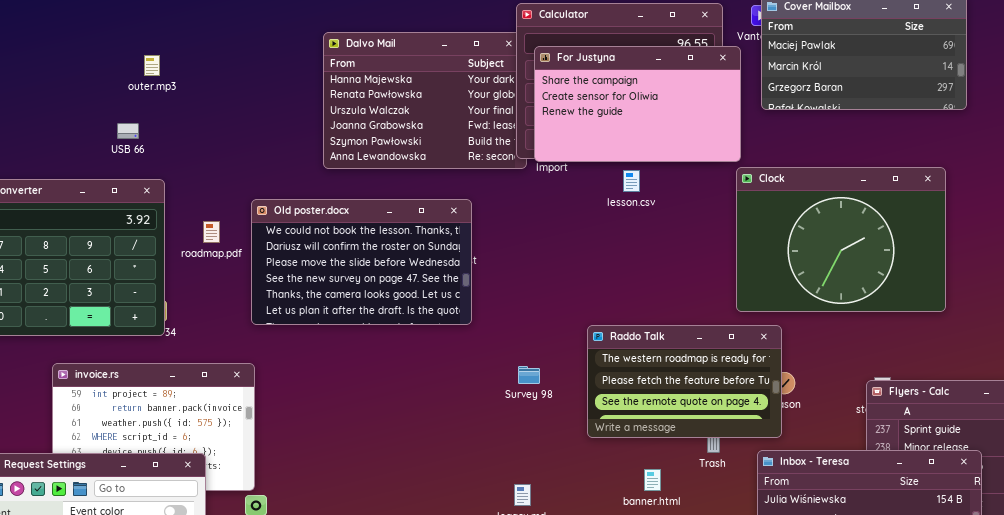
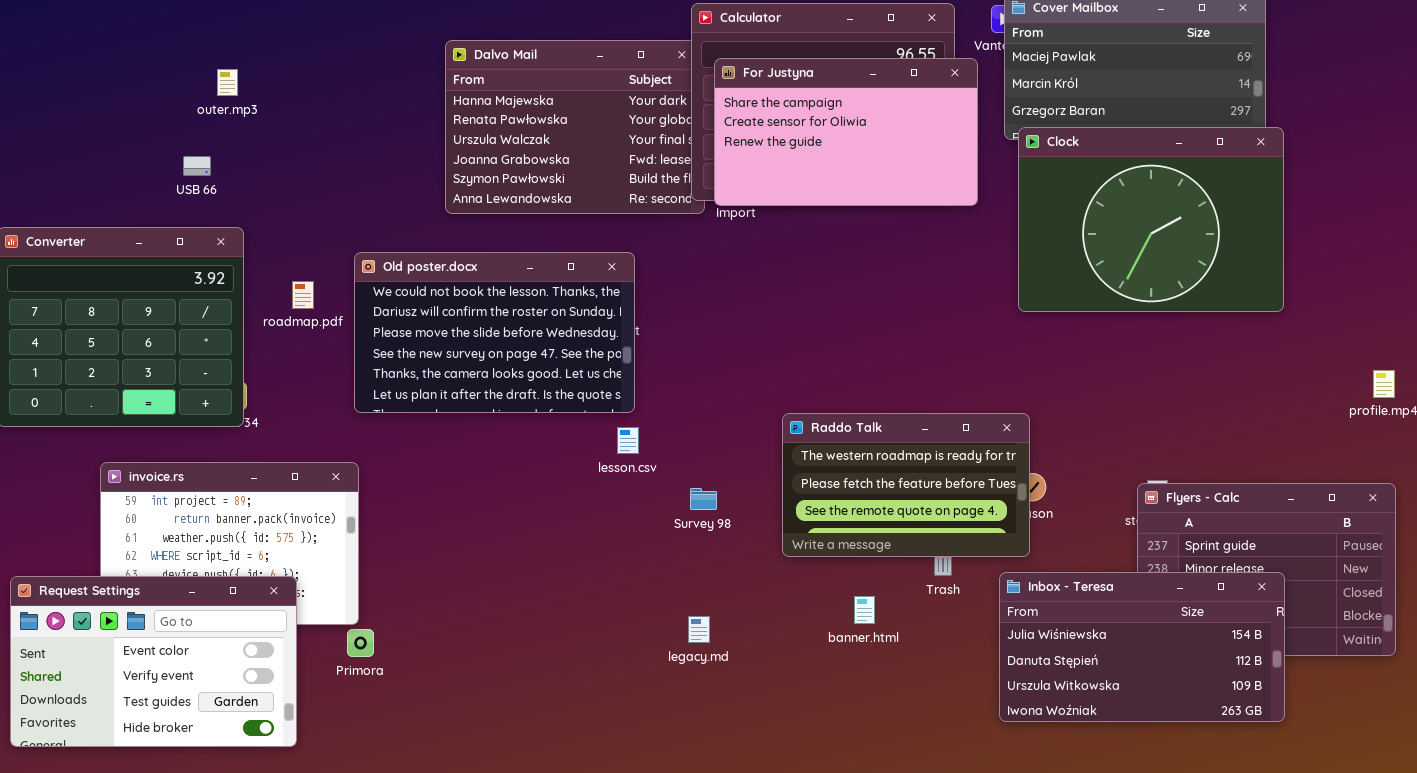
Clock: [736,167,946,312] -> [1018,127,1284,312], moved
lesson.csv: [623,170,640,192] -> [617,427,639,454], moved
Survey 98: [518,366,540,384] -> [690,488,717,510], moved

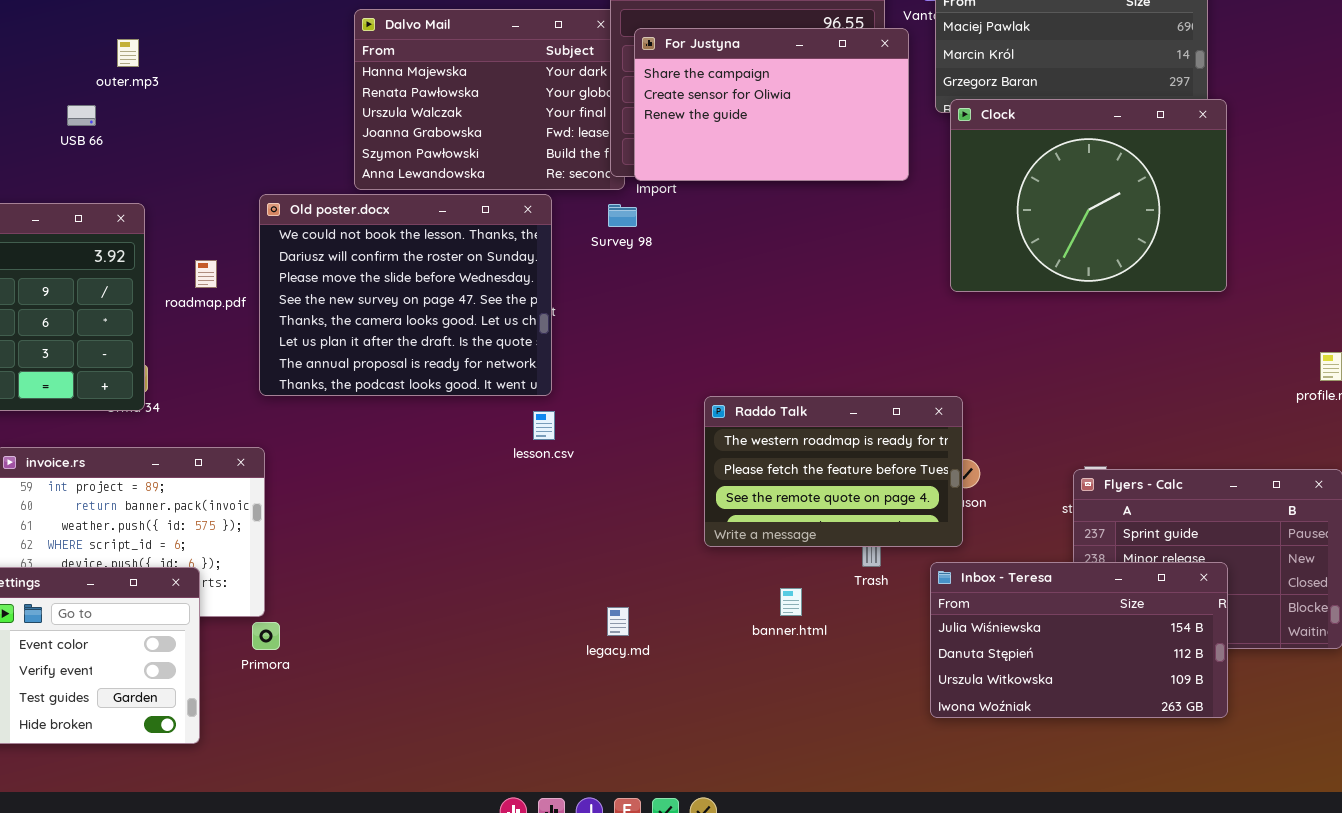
USB 66: [183,156,211,176] -> [67,105,96,126], moved
Old poster.docx: [354,252,635,413] -> [259,194,552,396], resized
Survey 98: [690,488,717,510] -> [608,204,637,227], moved

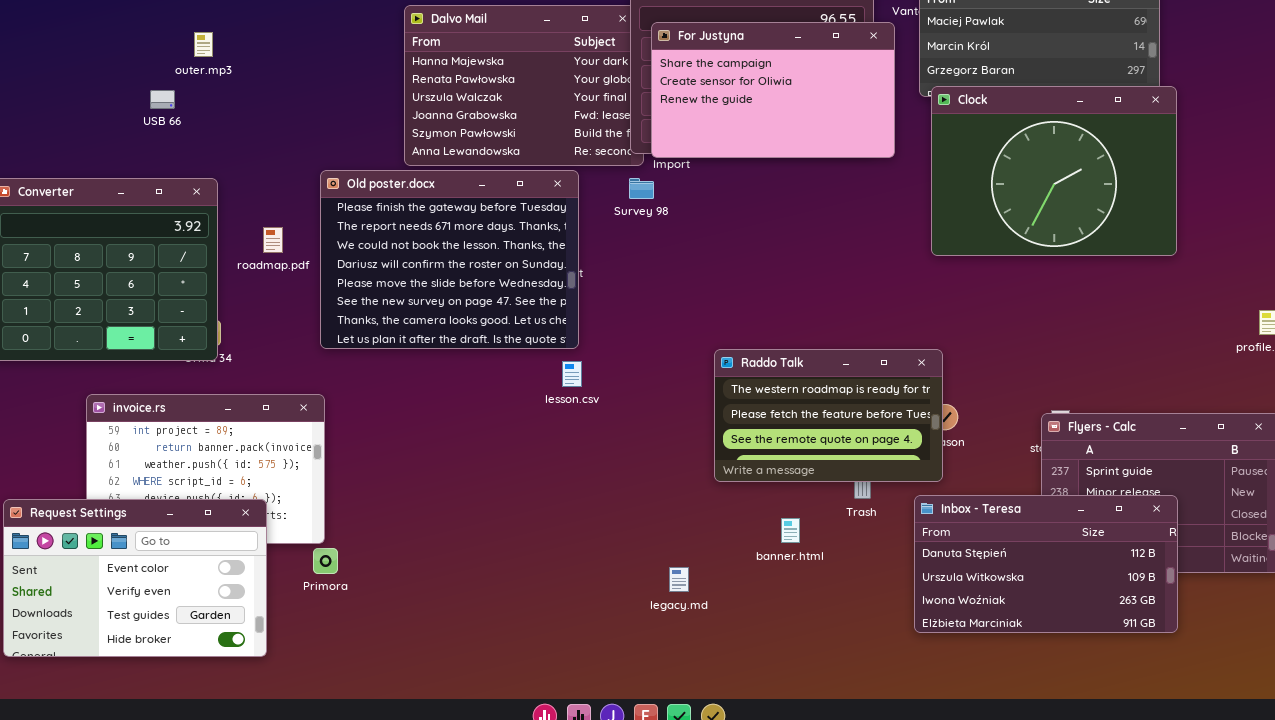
Old poster.docx: [259,194,552,396] -> [320,170,579,349], scrolled up 2 rows
Inbox - Teresa: [930,562,1228,718] -> [914,495,1178,633], scrolled down 1 row
legacy.md: [607,607,629,636] -> [669,567,689,592], moved

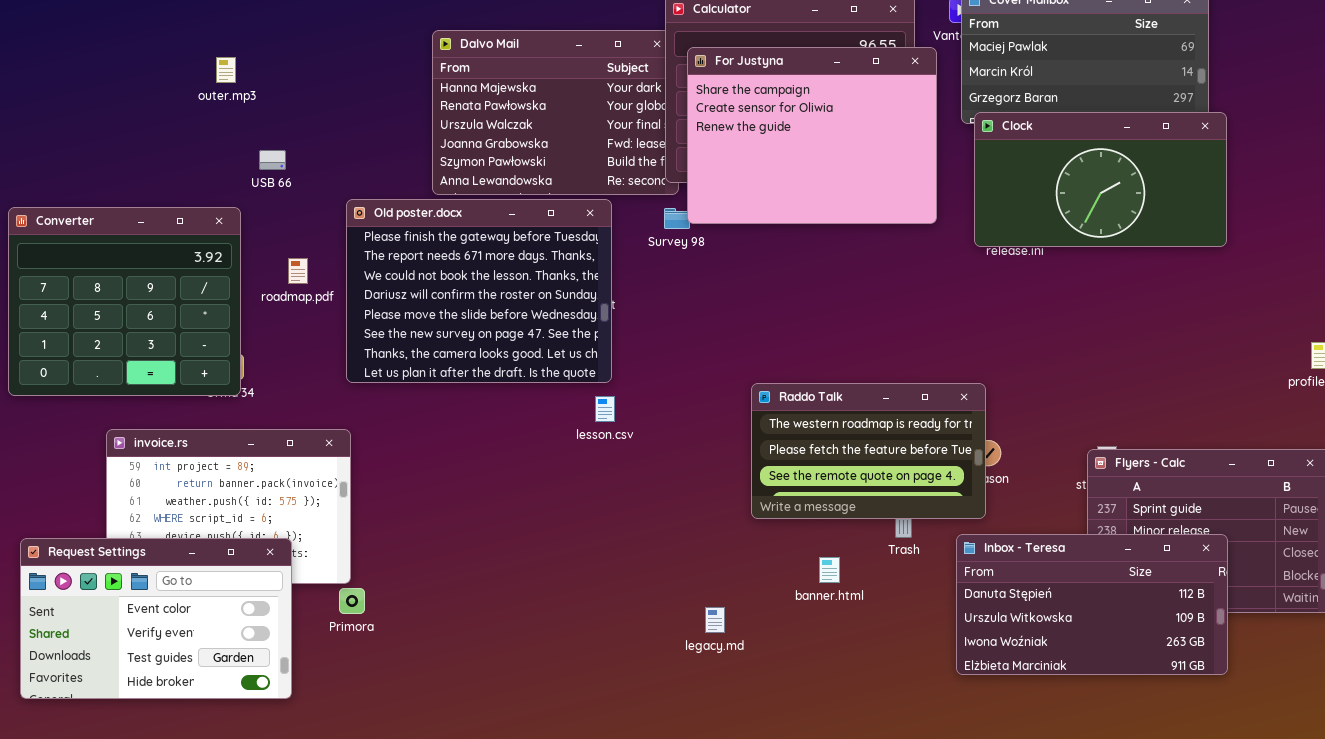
For Justyna: [651,22,895,158] -> [687,47,937,224], resized
Clock: [931,86,1177,256] -> [974,112,1227,247], resized
USB 66: [150,90,175,109] -> [259,150,286,170], moved

